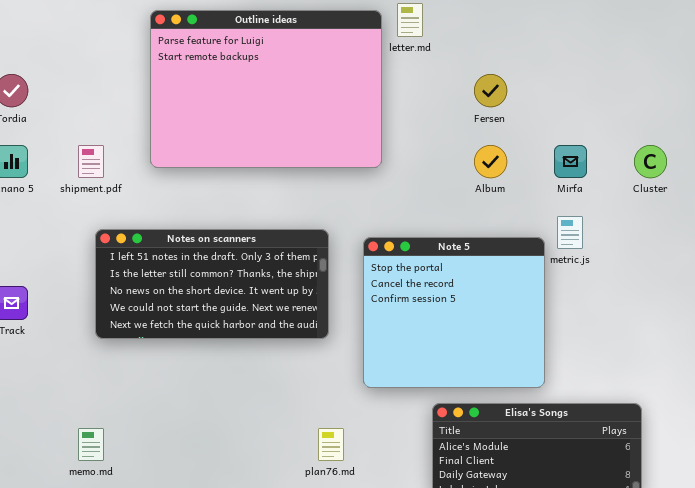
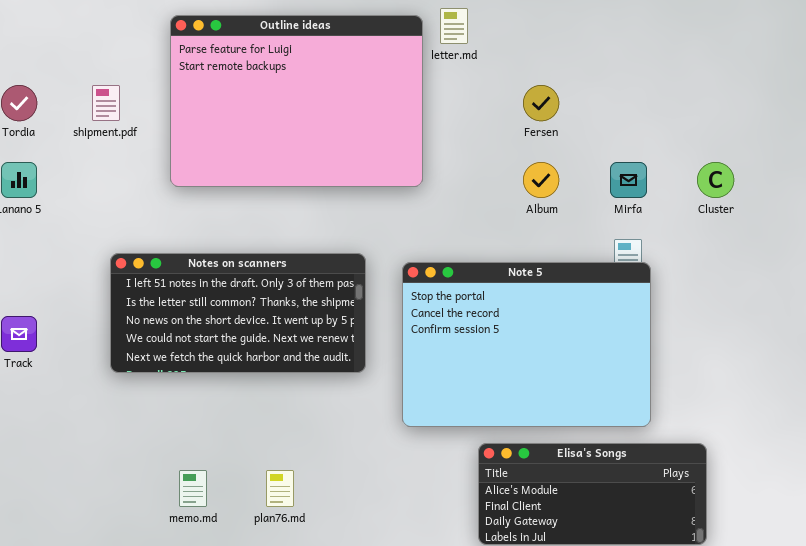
shipment.pdf: [78,145,104,178] -> [92,85,120,121], moved
Note 5: [363,237,545,388] -> [402,262,651,427], resized
memo.md: [78,428,104,461] -> [179,470,207,507], moved
plan76.md: [318,428,344,461] -> [266,470,294,507], moved

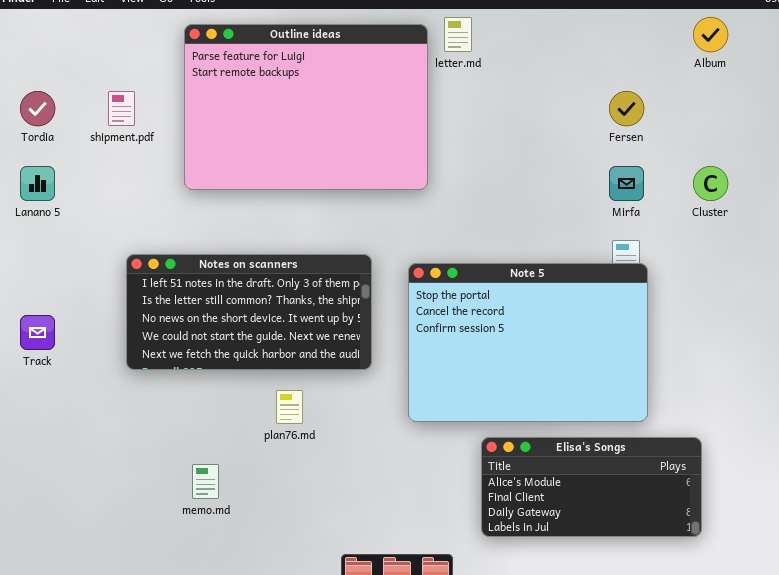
Fersen: [523,85,559,121] -> [609,91,644,126], moved
Album: [523,162,559,198] -> [693,17,728,52], moved
plan76.md: [266,470,294,507] -> [276,390,303,424], moved

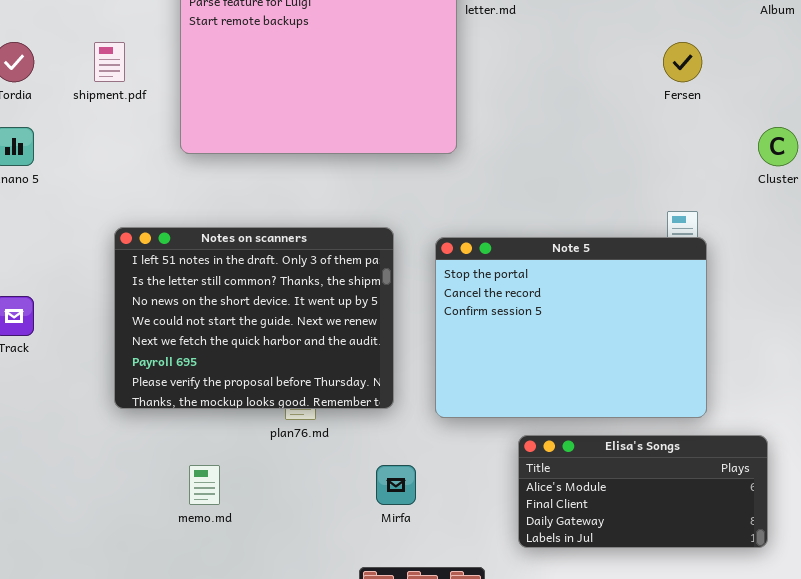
Mirfa: [609,166,644,201] -> [376,465,416,505], moved
Notes on scanners: [126,254,372,370] -> [114,227,394,409], resized

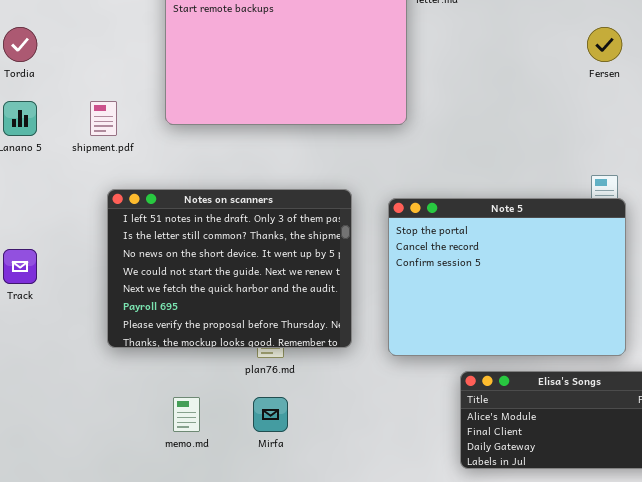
shipment.pdf: [94,42,125,82] -> [90,101,117,136], moved
Mirfa: [376,465,416,505] -> [253,397,288,432], moved

